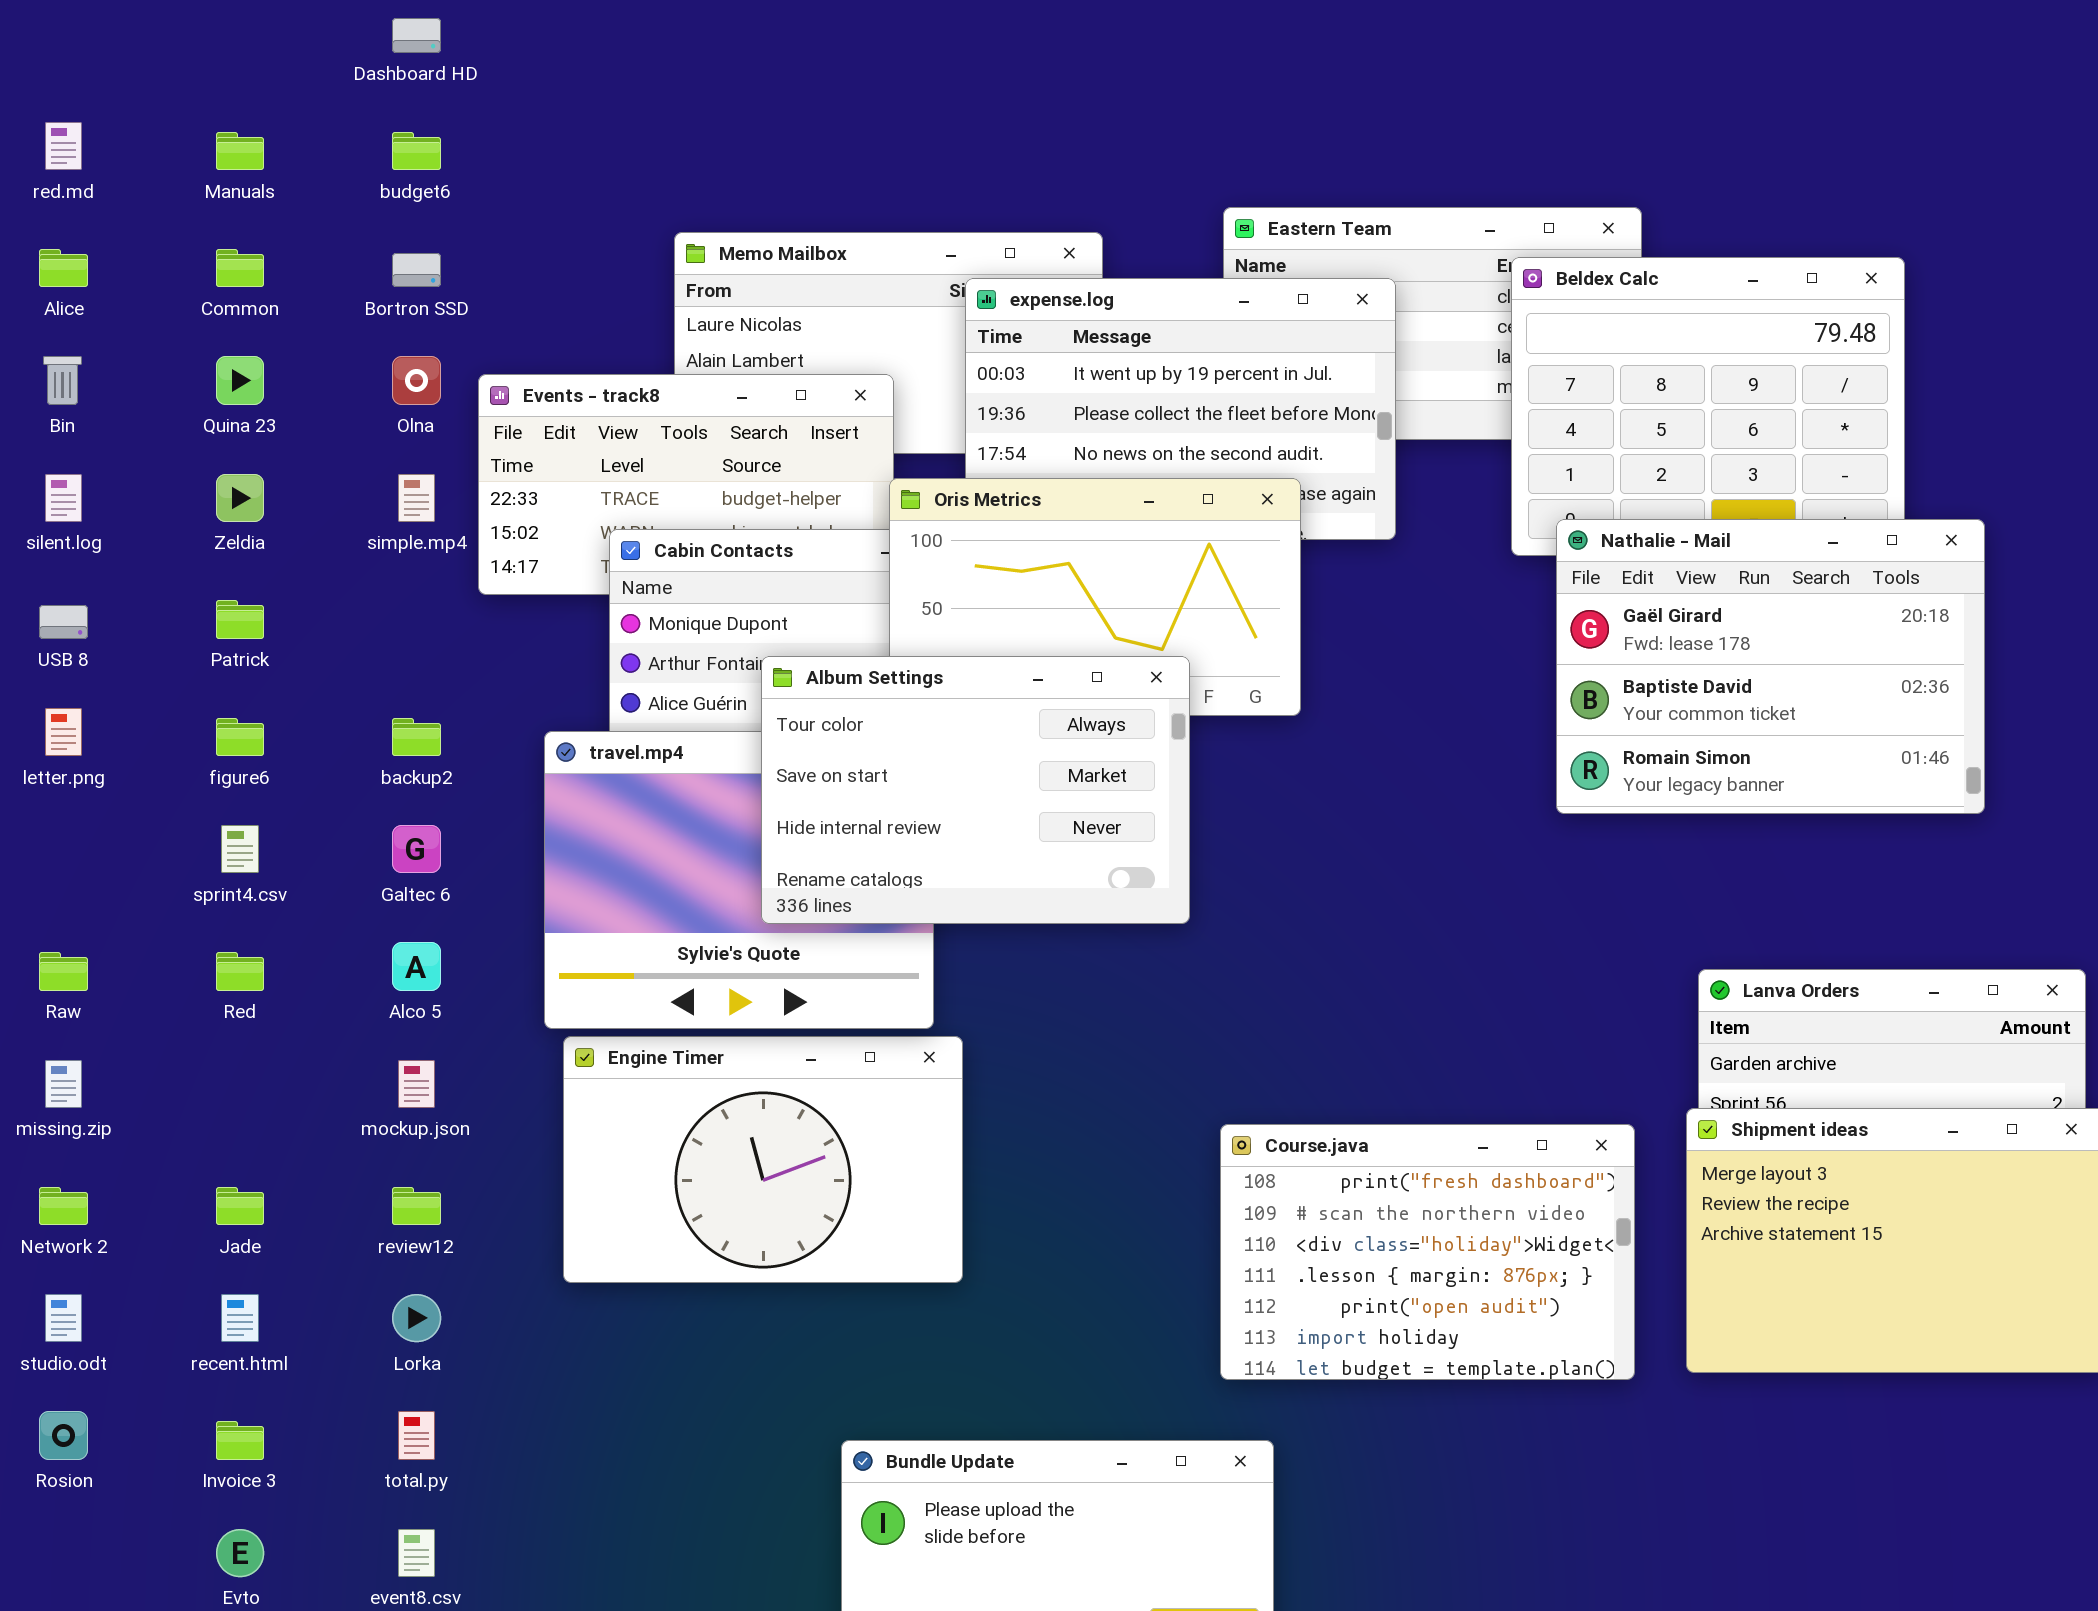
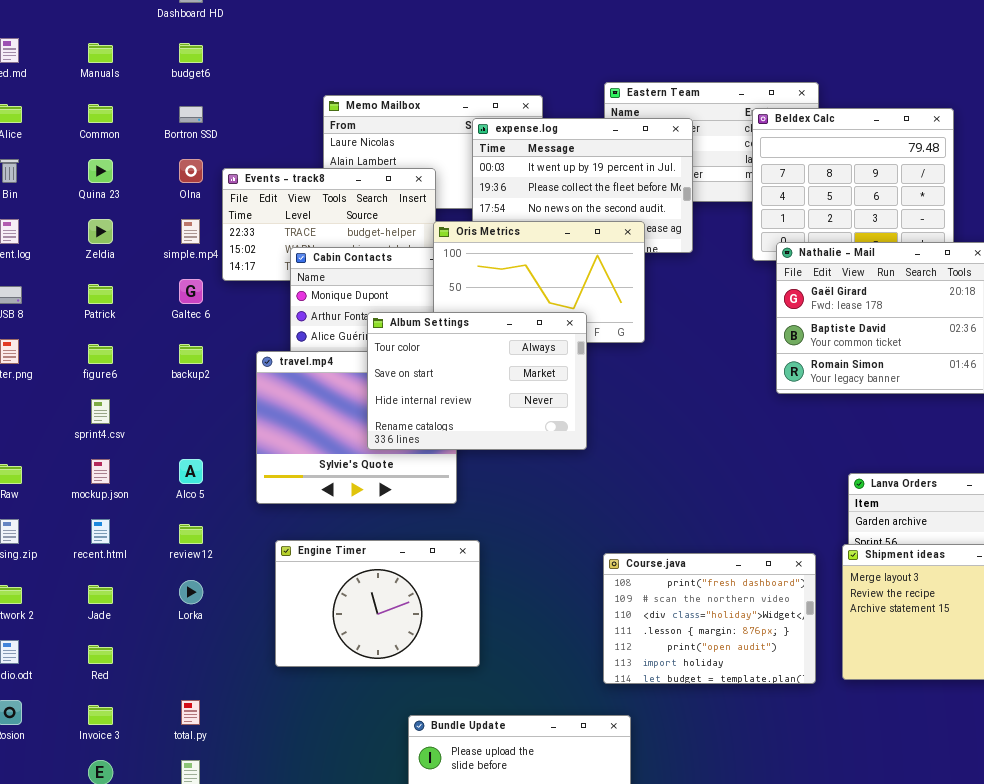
Galtec 6: [392,825,441,873] -> [179,279,203,304], moved
Red: [216,952,264,991] -> [88,645,113,664], moved
Engine Timer: [563,1036,963,1283] -> [275,540,480,667], moved
mockup.json: [398,1060,435,1108] -> [91,459,110,484], moved
review12: [392,1187,441,1225] -> [179,524,203,544], moved
recent.html: [221,1294,259,1342] -> [91,519,110,544], moved
Lorka: [392,1294,441,1342] -> [179,580,203,604], moved

